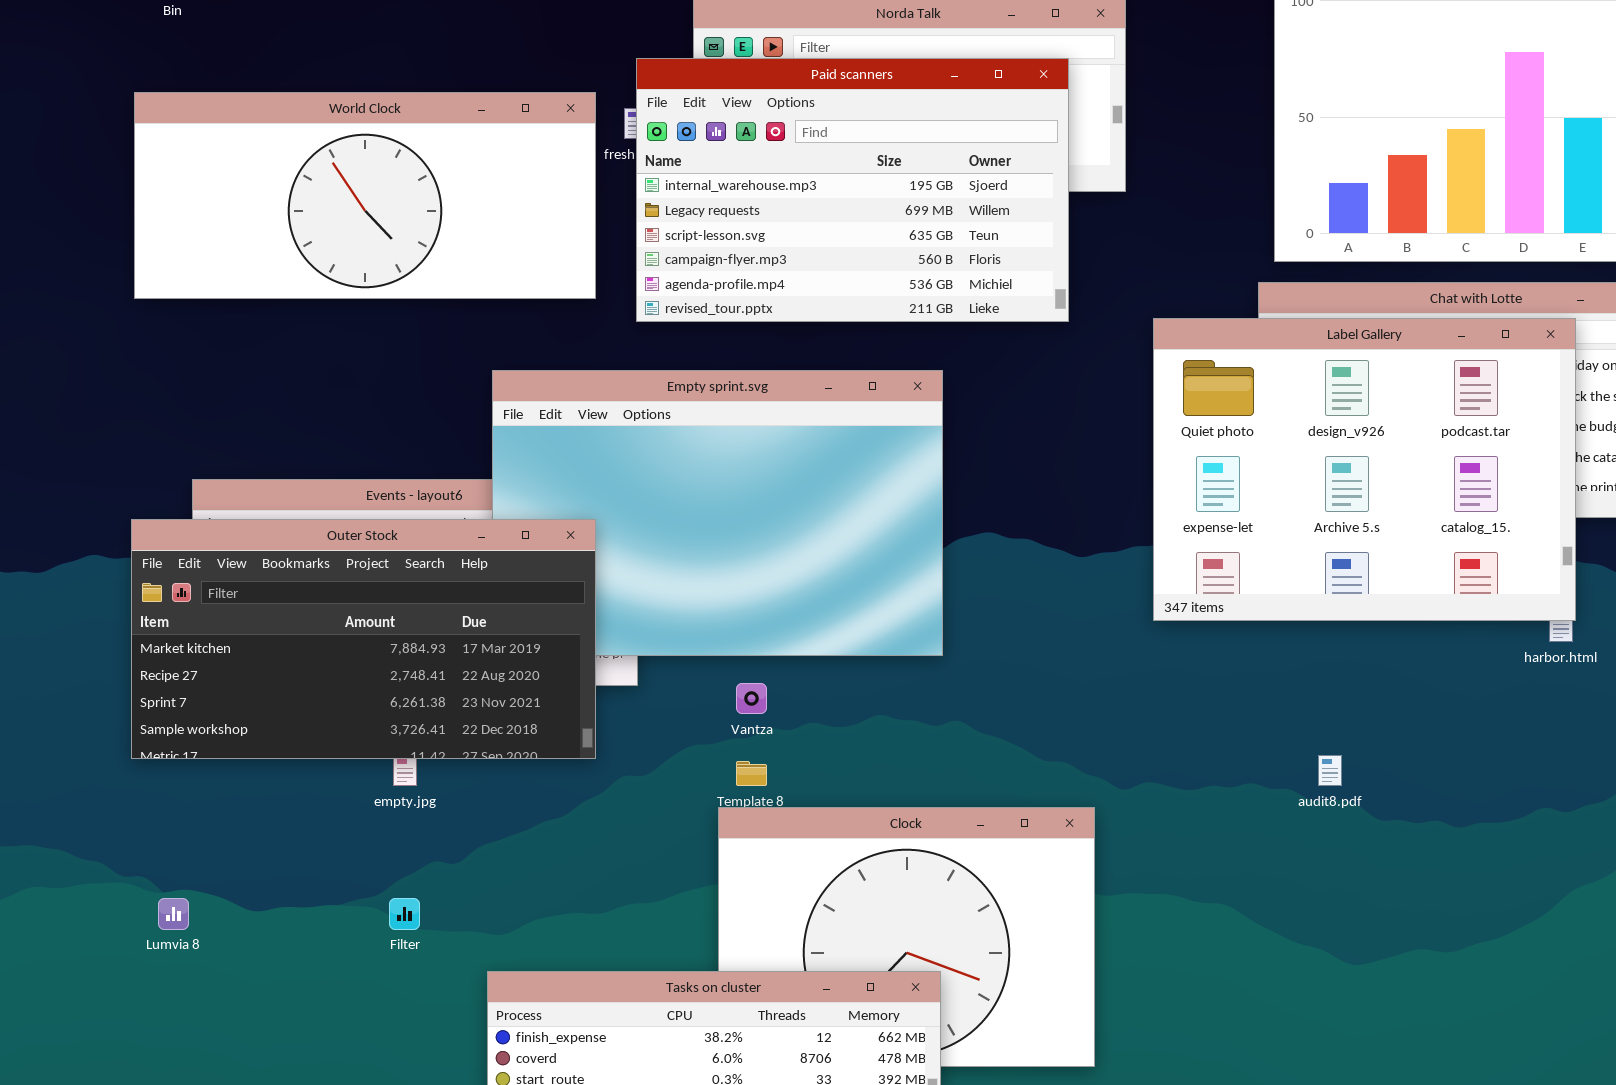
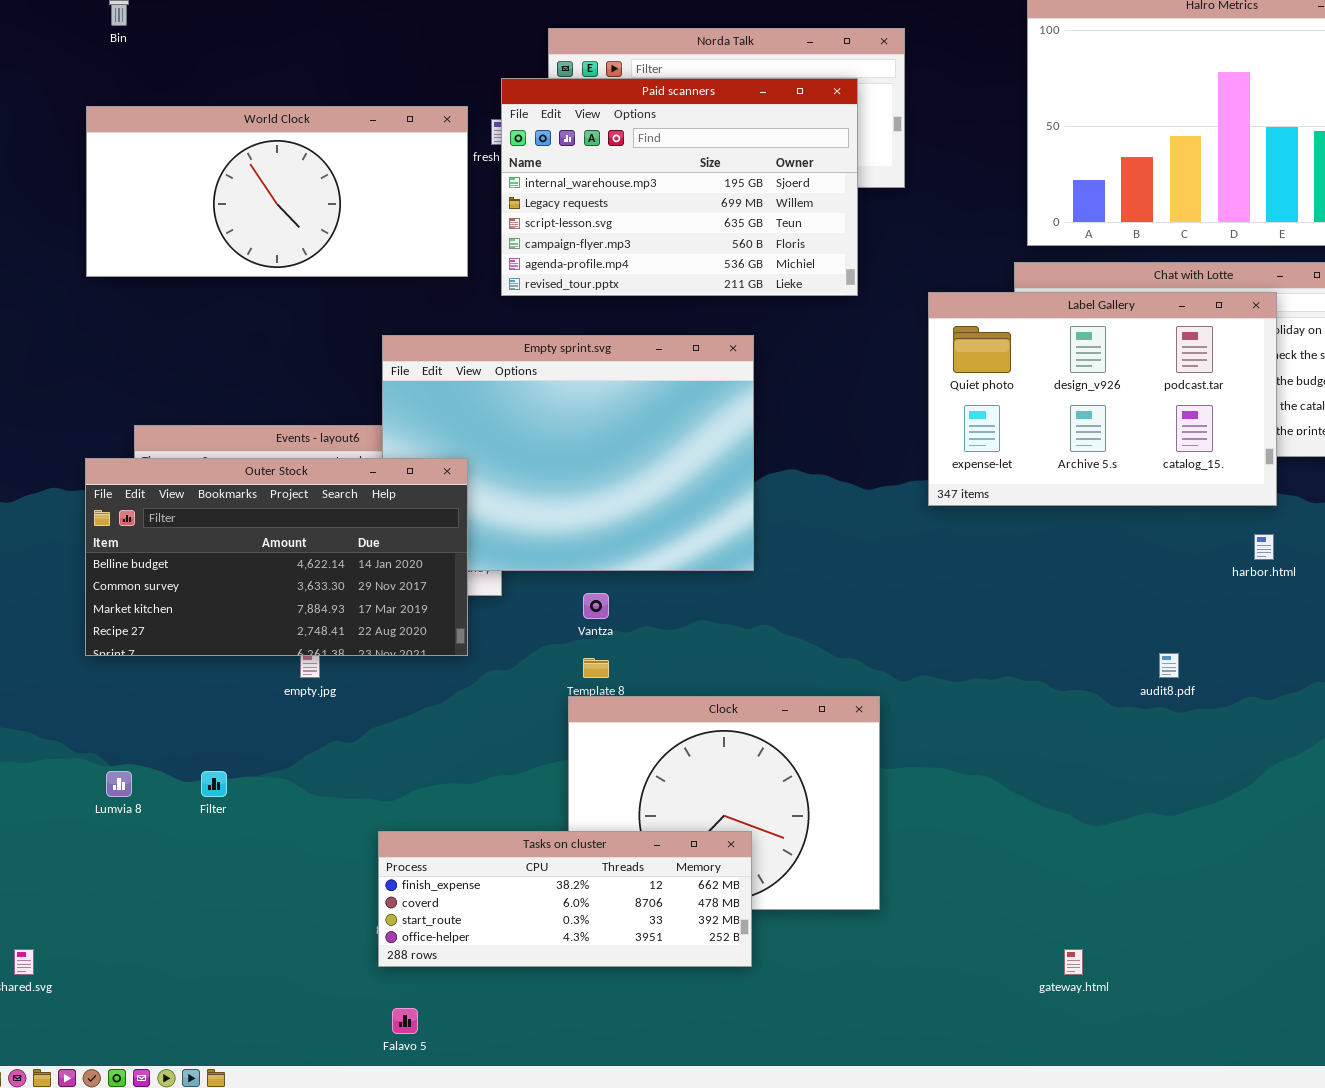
Label Gallery: [1153,318,1576,621] -> [928,292,1277,506], resized
Outer Stock: [131,519,596,759] -> [85,458,468,656], scrolled up 2 rows
audit8.pdf: [1318,755,1342,786] -> [1159,653,1179,678], moved
Filter: [389,898,420,930] -> [201,771,227,797], moved

